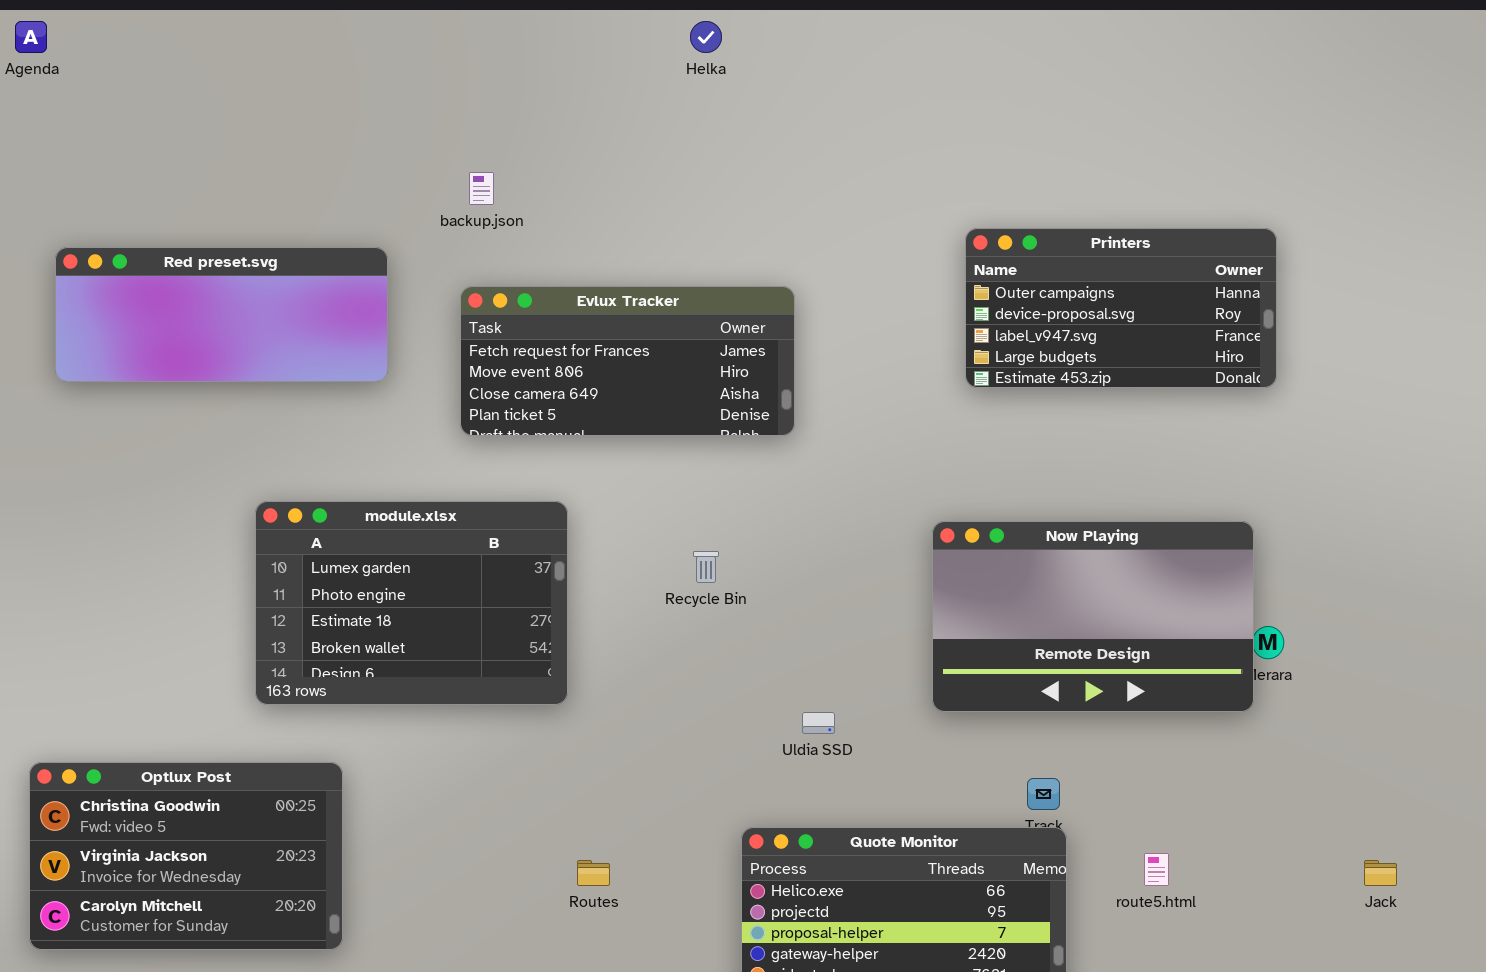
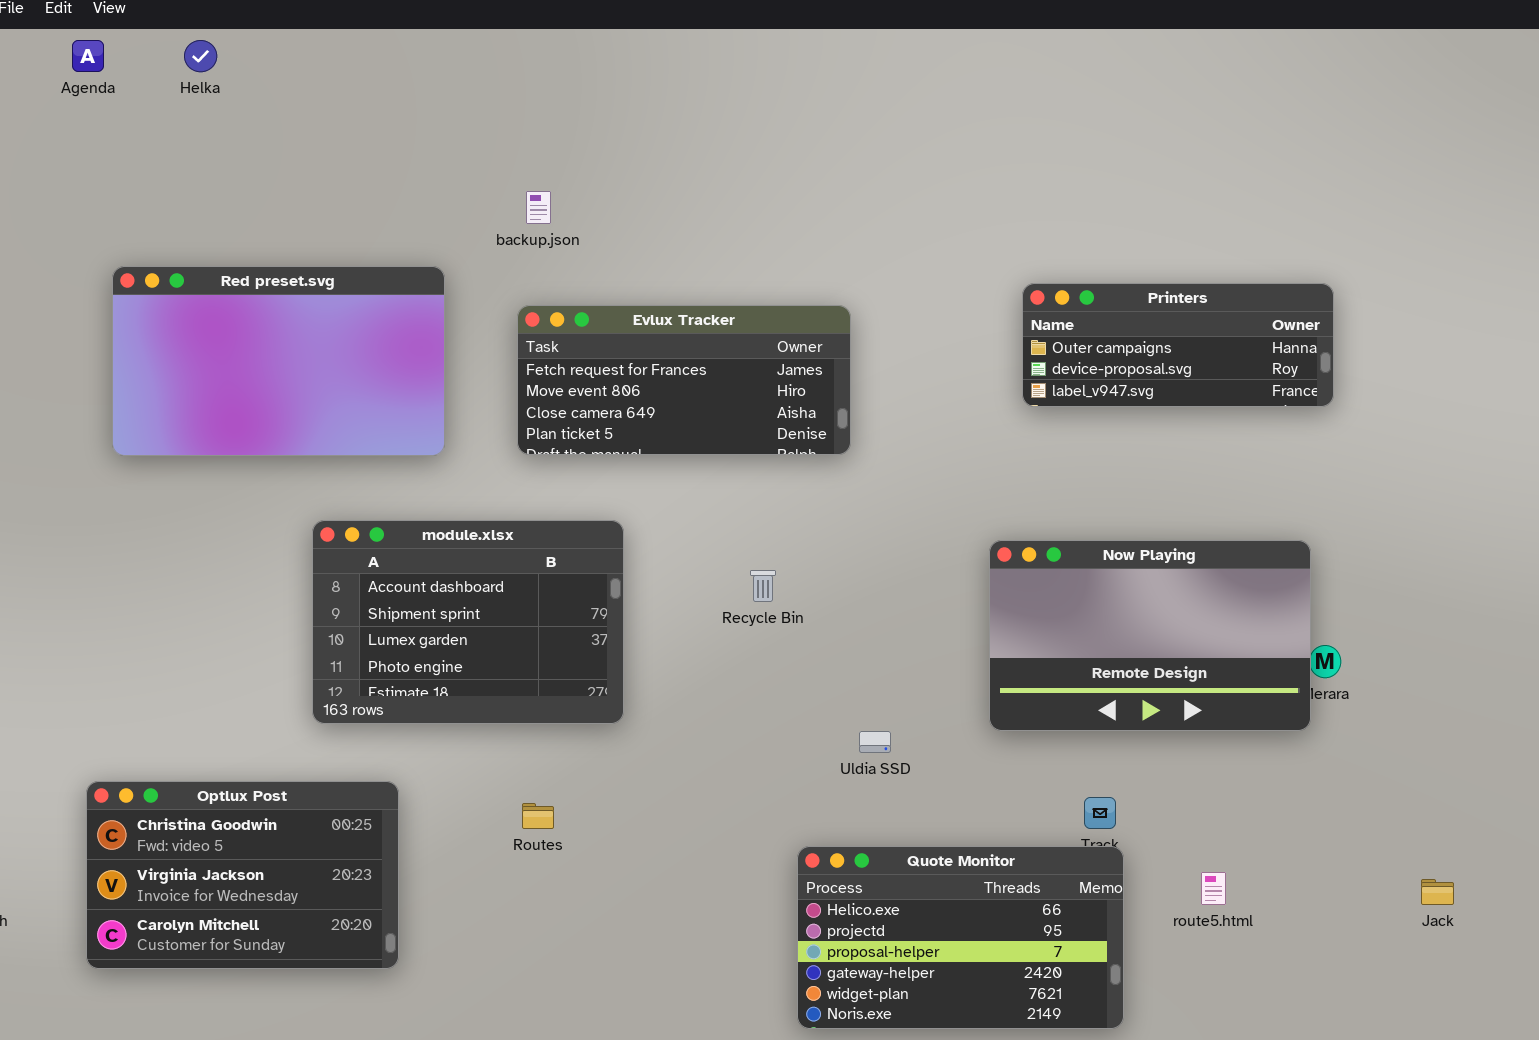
Helka: [690,21,722,53] -> [184,40,217,72], moved
Printers: [965,228,1277,388] -> [1022,283,1334,407], resized
Red preset.svg: [55,247,388,382] -> [112,266,445,456], resized
module.xlsx: [255,501,568,705] -> [312,520,624,724], scrolled up 2 rows
Routes: [577,860,610,886] -> [522,803,554,829], moved

